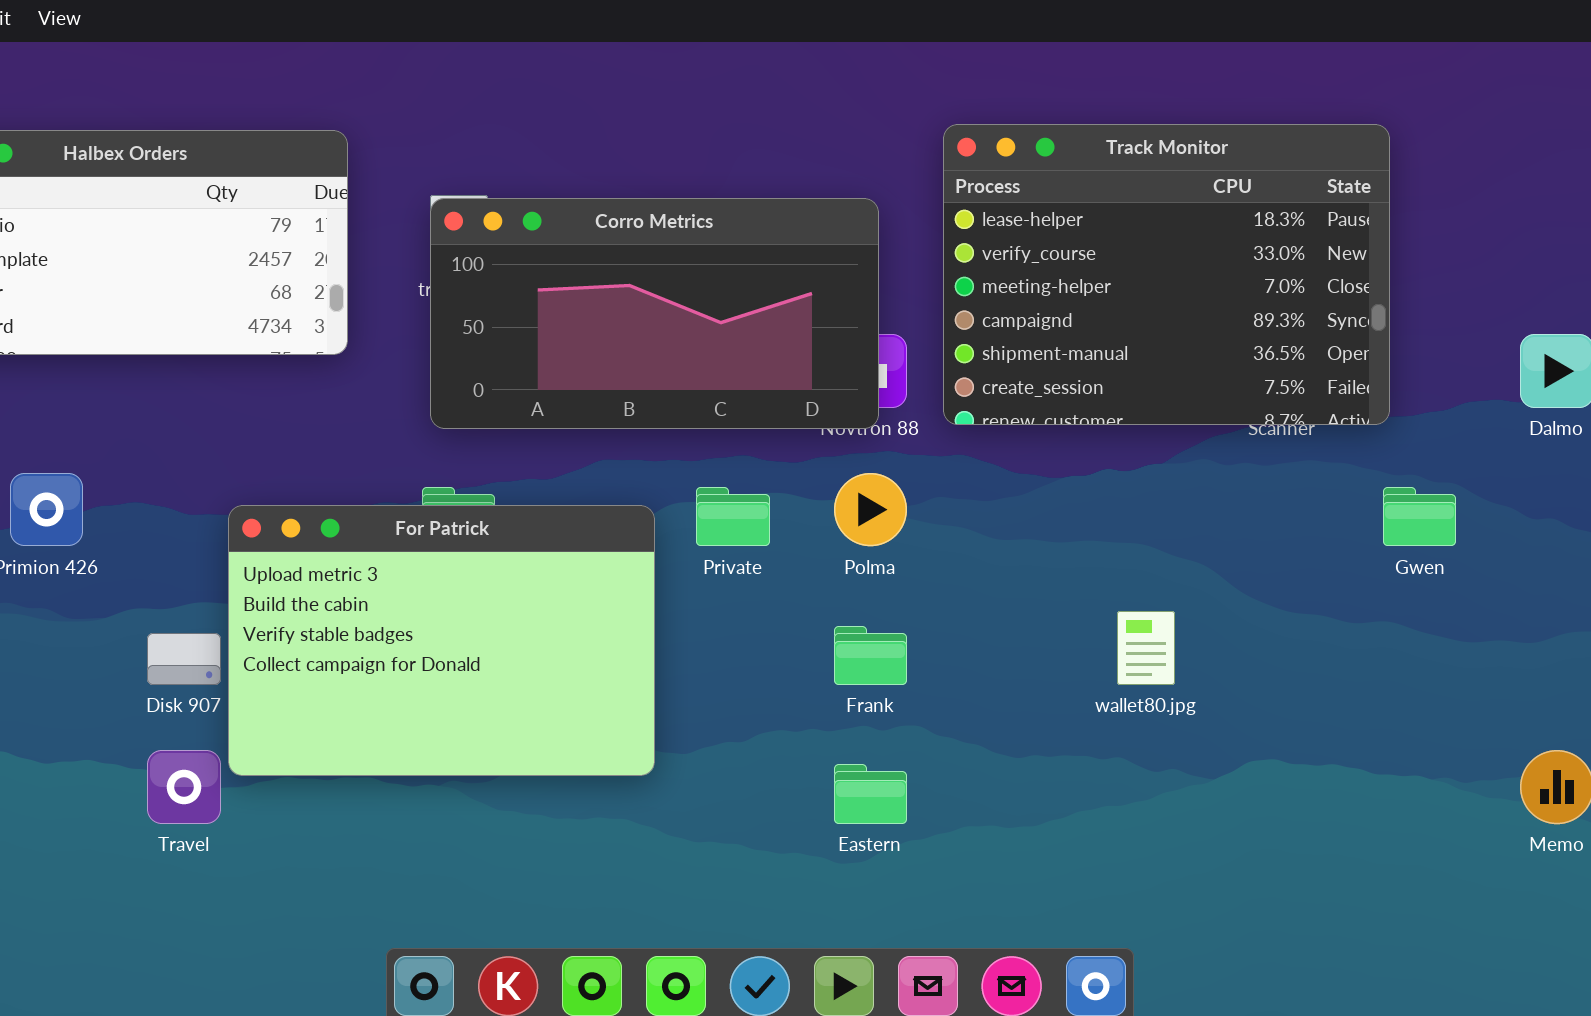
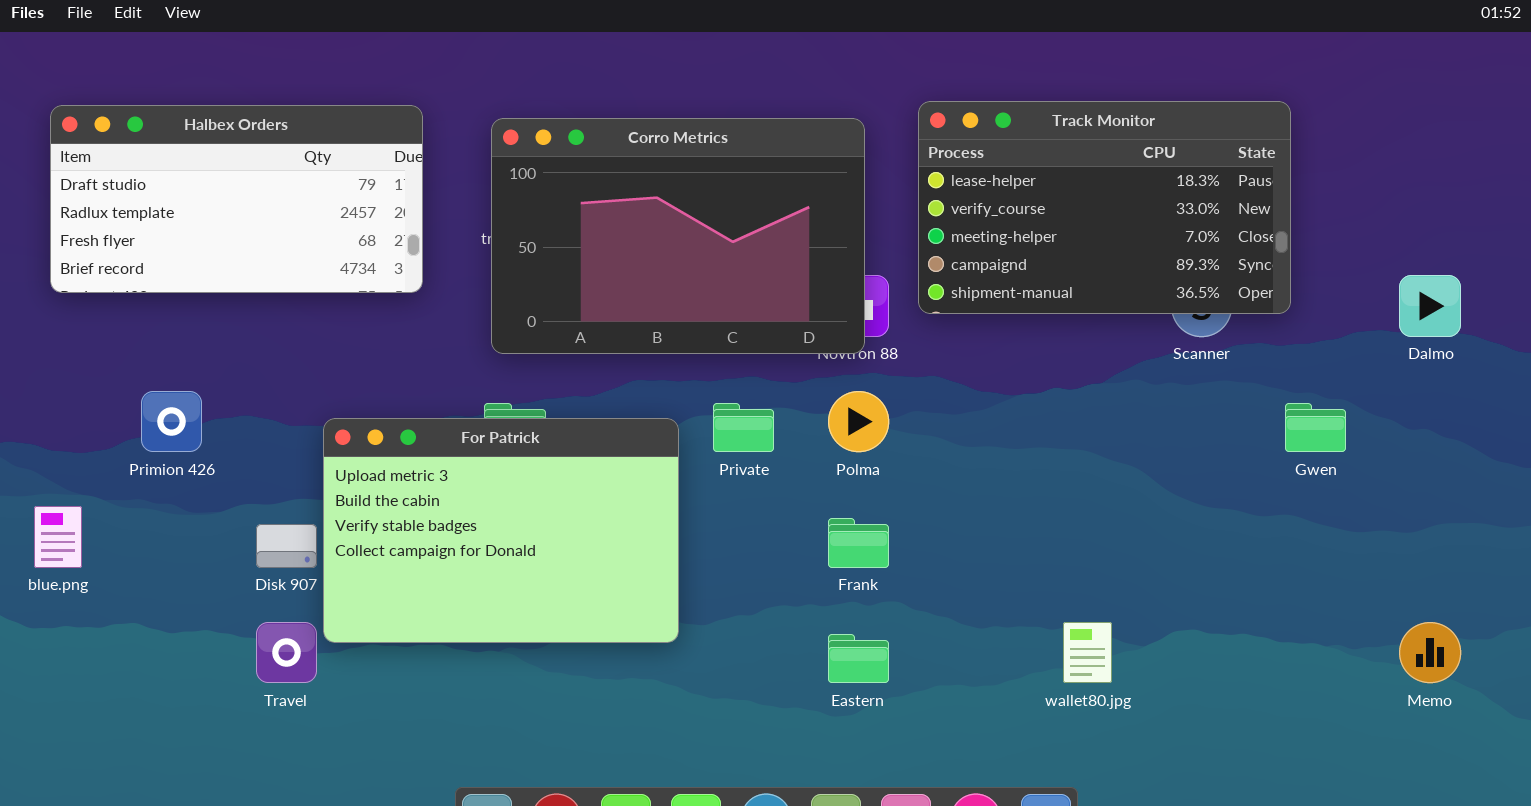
Track Monitor: [943,124,1390,425] -> [918,101,1291,314], resized
Corro Metrics: [430,198,879,429] -> [491,118,865,354], resized
wallet80.jpg: [1117,611,1175,685] -> [1063,622,1112,683], moved

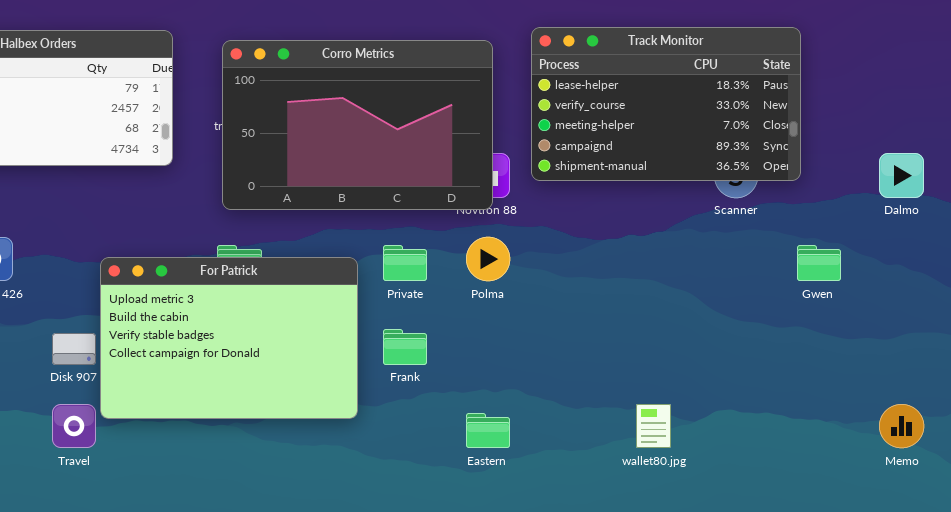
Frank: [828,518,889,568] -> [383,329,427,365], moved

